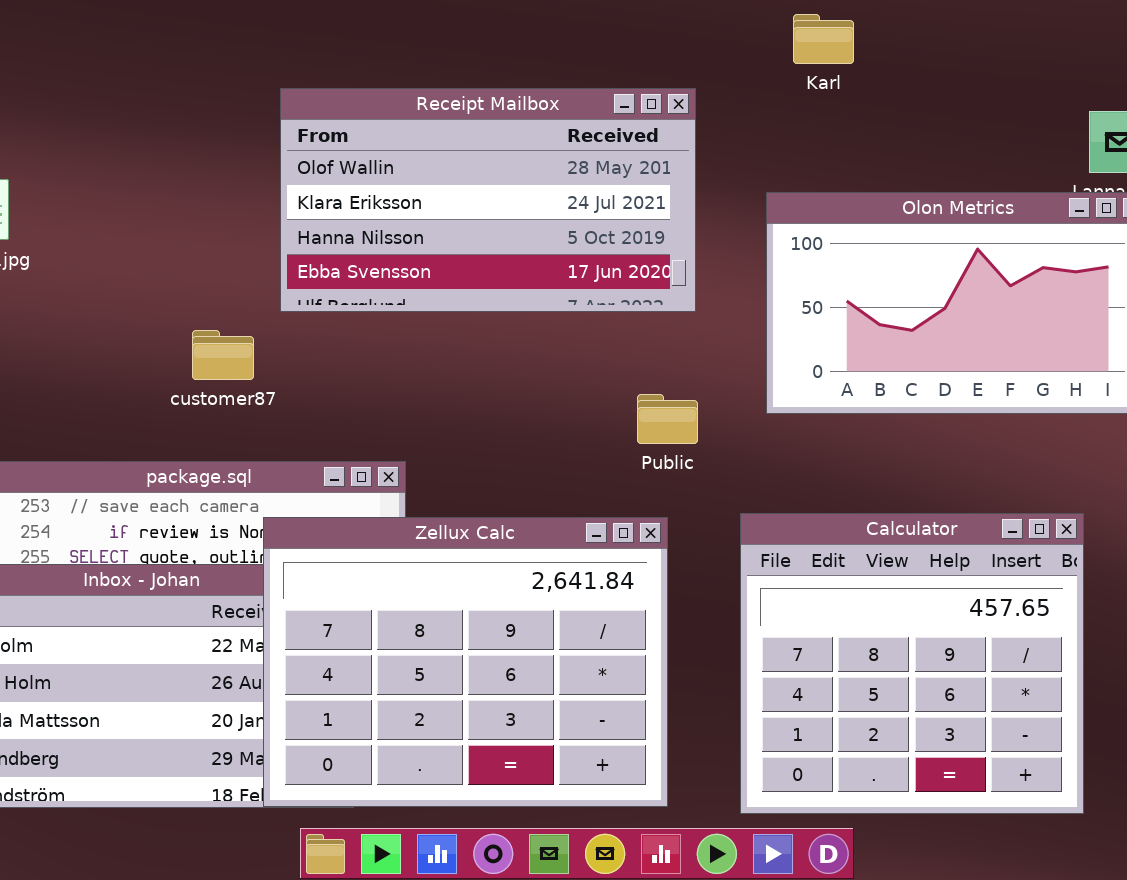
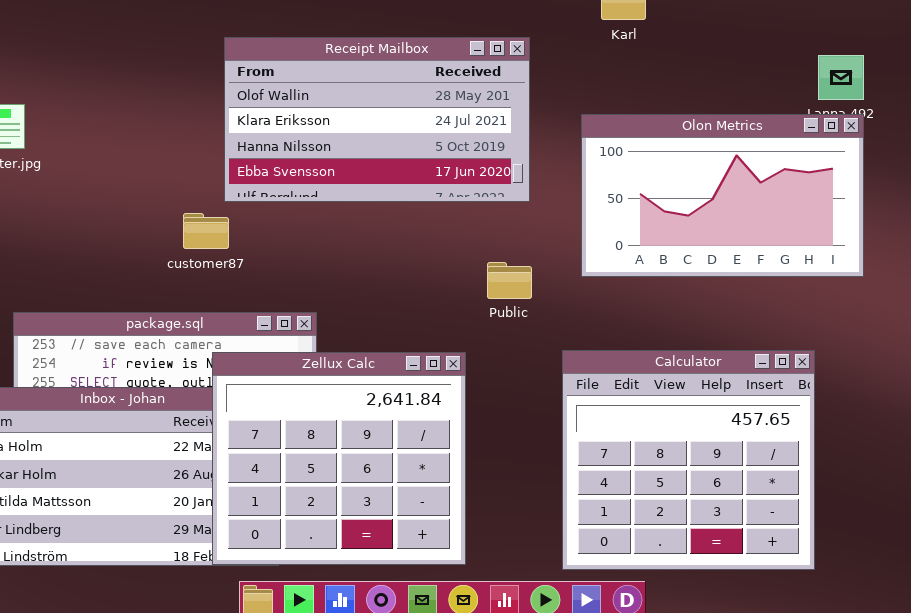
customer87: [192,330,254,380] -> [183,213,229,249], moved
Zellux Calc: [263,517,668,807] -> [212,352,466,565], resized

